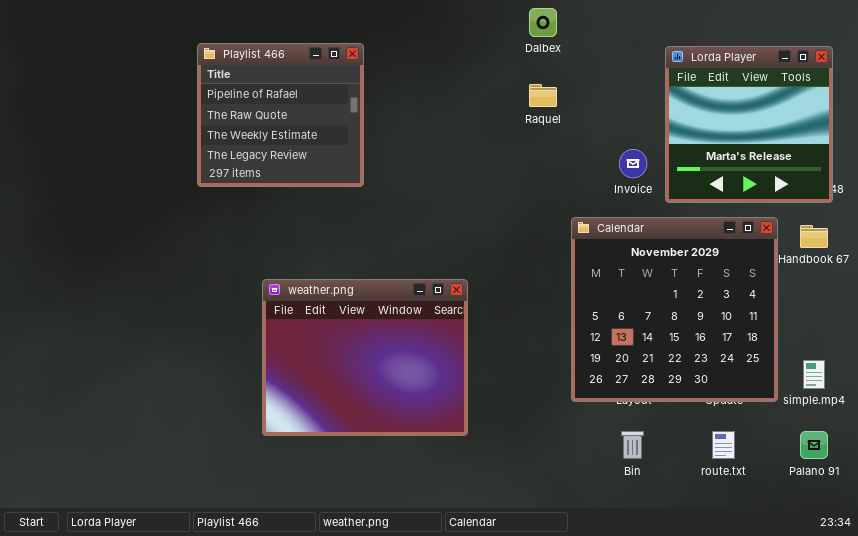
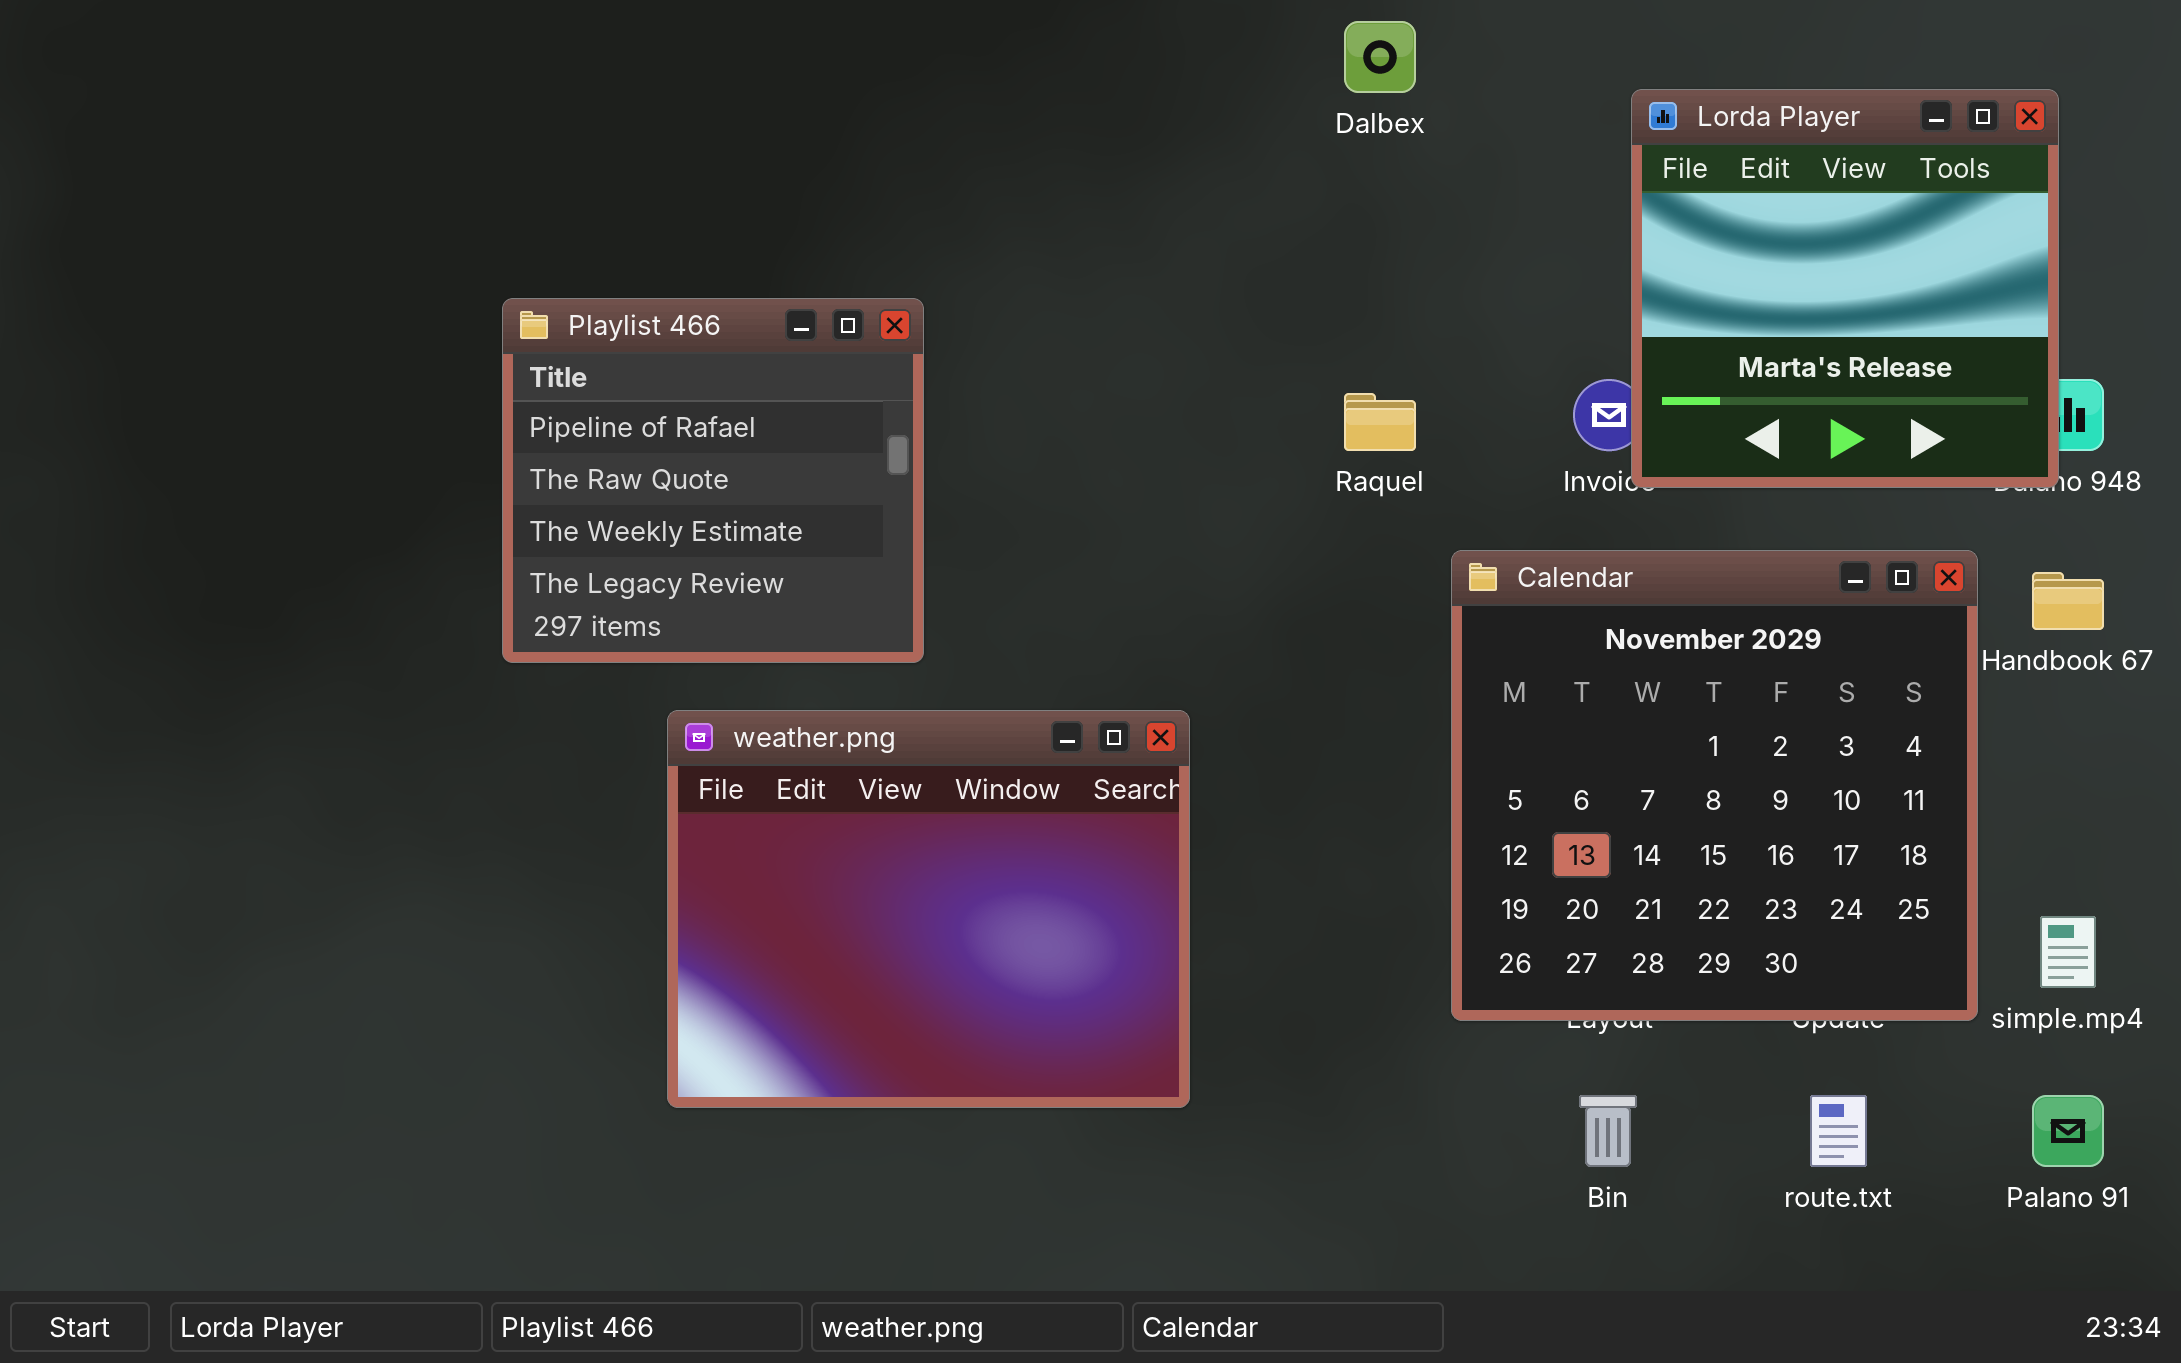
Playlist 466: [197,43,364,187] -> [502,298,924,663], moved
Lorda Player: [665,46,833,203] -> [1631,89,2059,488], moved
Raquel: [529,84,557,107] -> [1344,393,1416,451], moved

